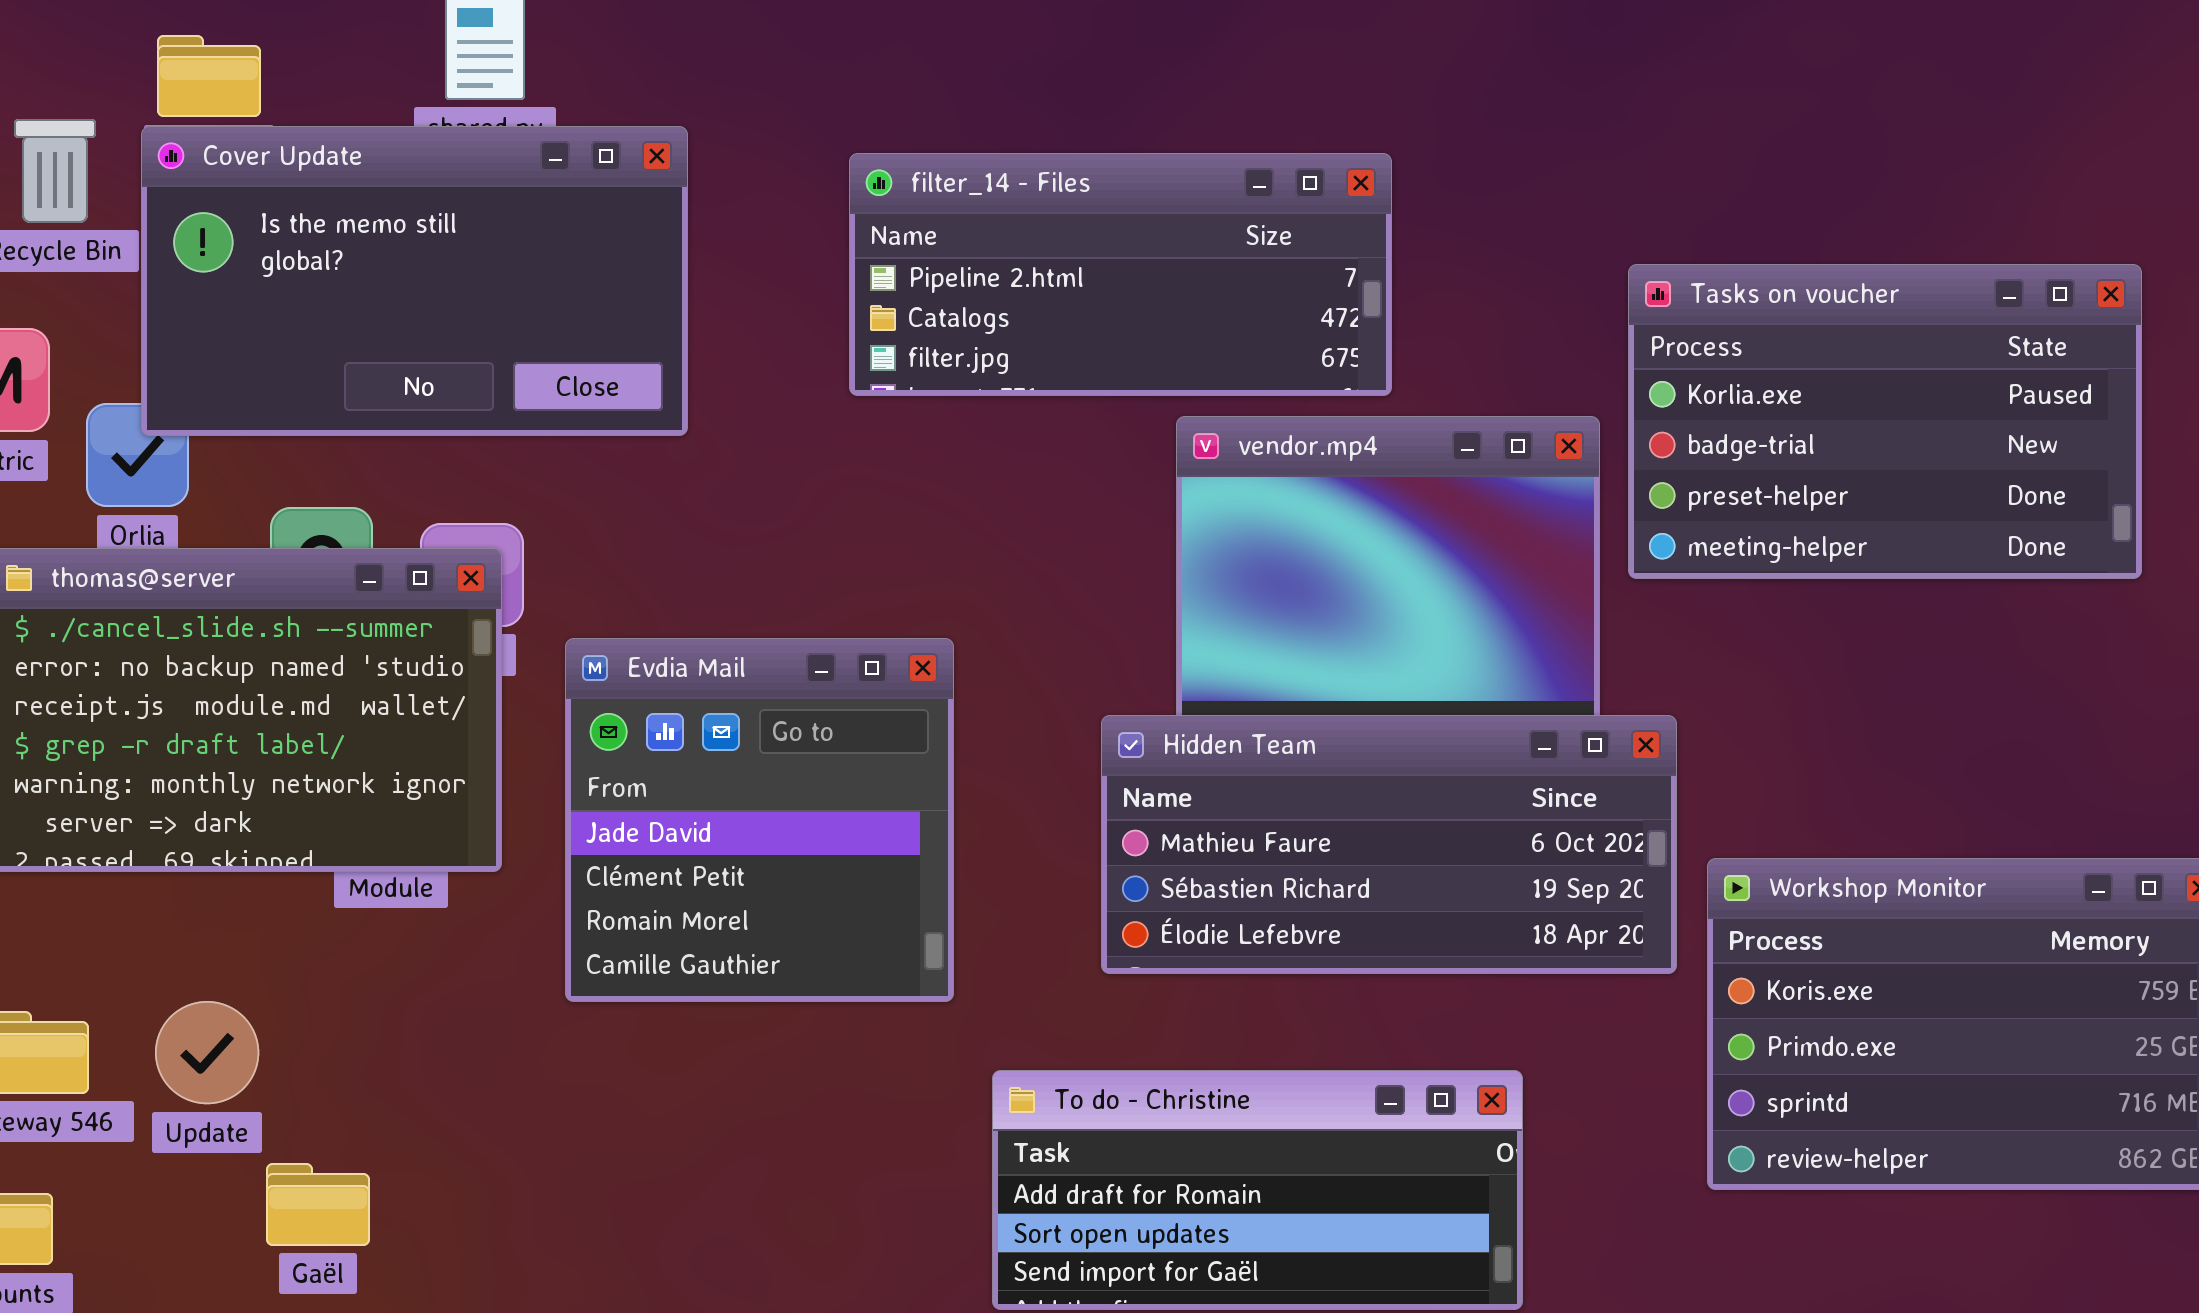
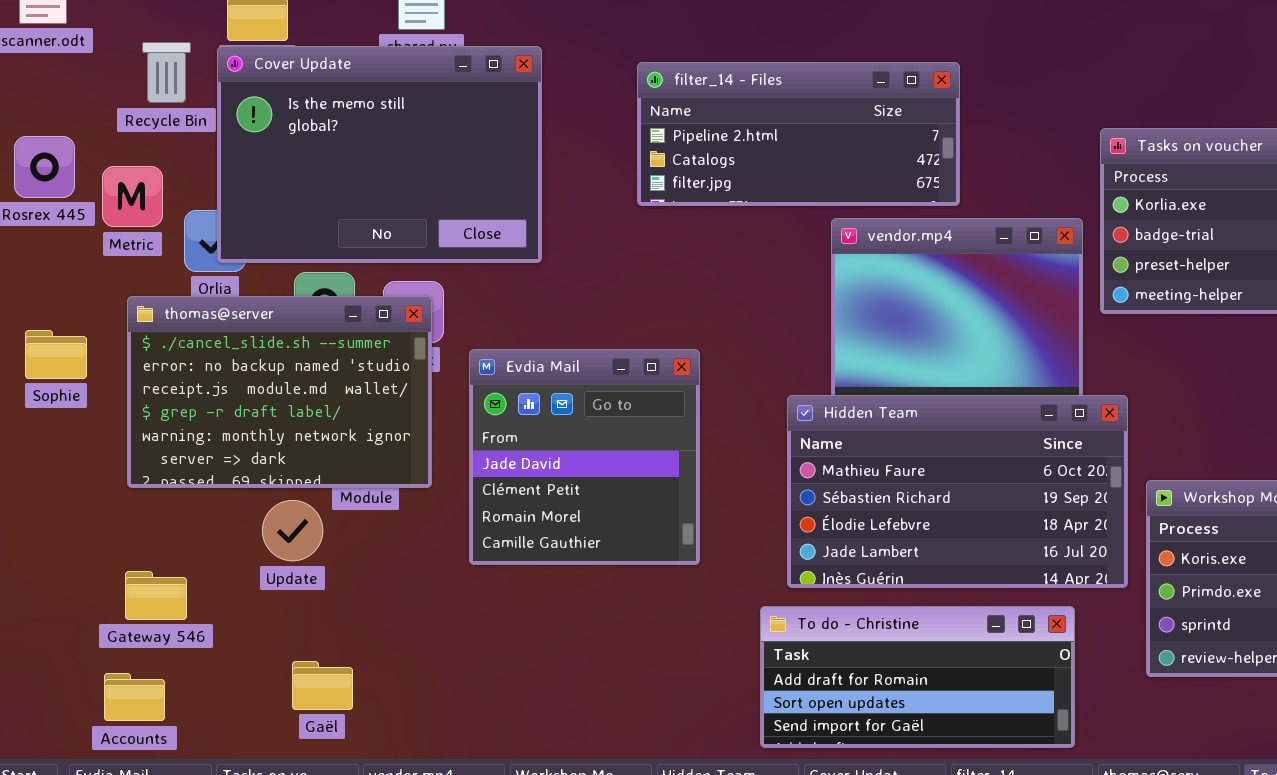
Cover Update: [141,126,688,436] -> [217,46,542,263], resized
Hidden Team: [1101,715,1677,974] -> [787,395,1128,588], resized
Update: [155,1001,259,1104] -> [262,500,323,561], moved
To do - Christine: [992,1070,1523,1310] -> [760,606,1075,748], moved

